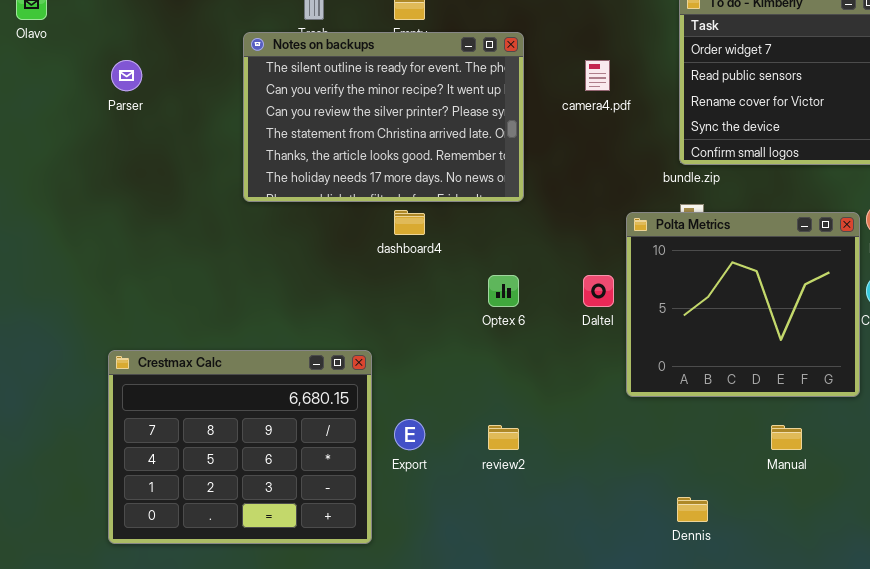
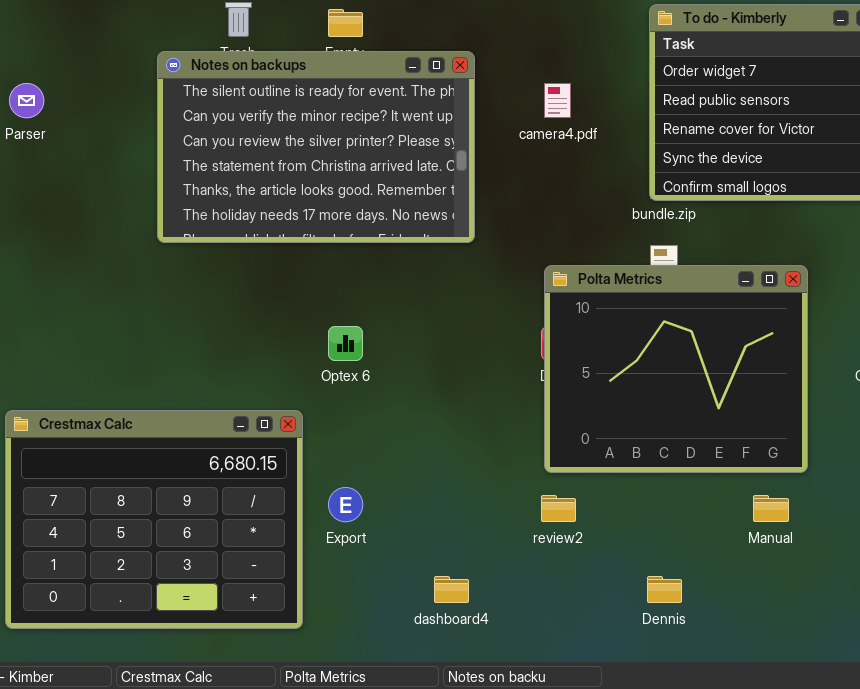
dashboard4: [394,210,425,235] -> [434,576,469,603], moved
Polta Metrics: [626,212,860,397] -> [544,265,808,473], moved
Optex 6: [488,275,519,307] -> [328,326,363,361], moved
review2: [488,425,519,450] -> [541,495,576,522], moved

